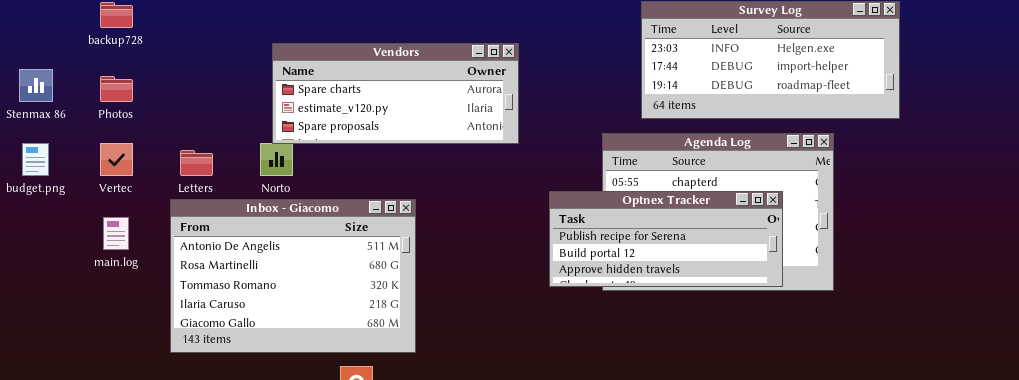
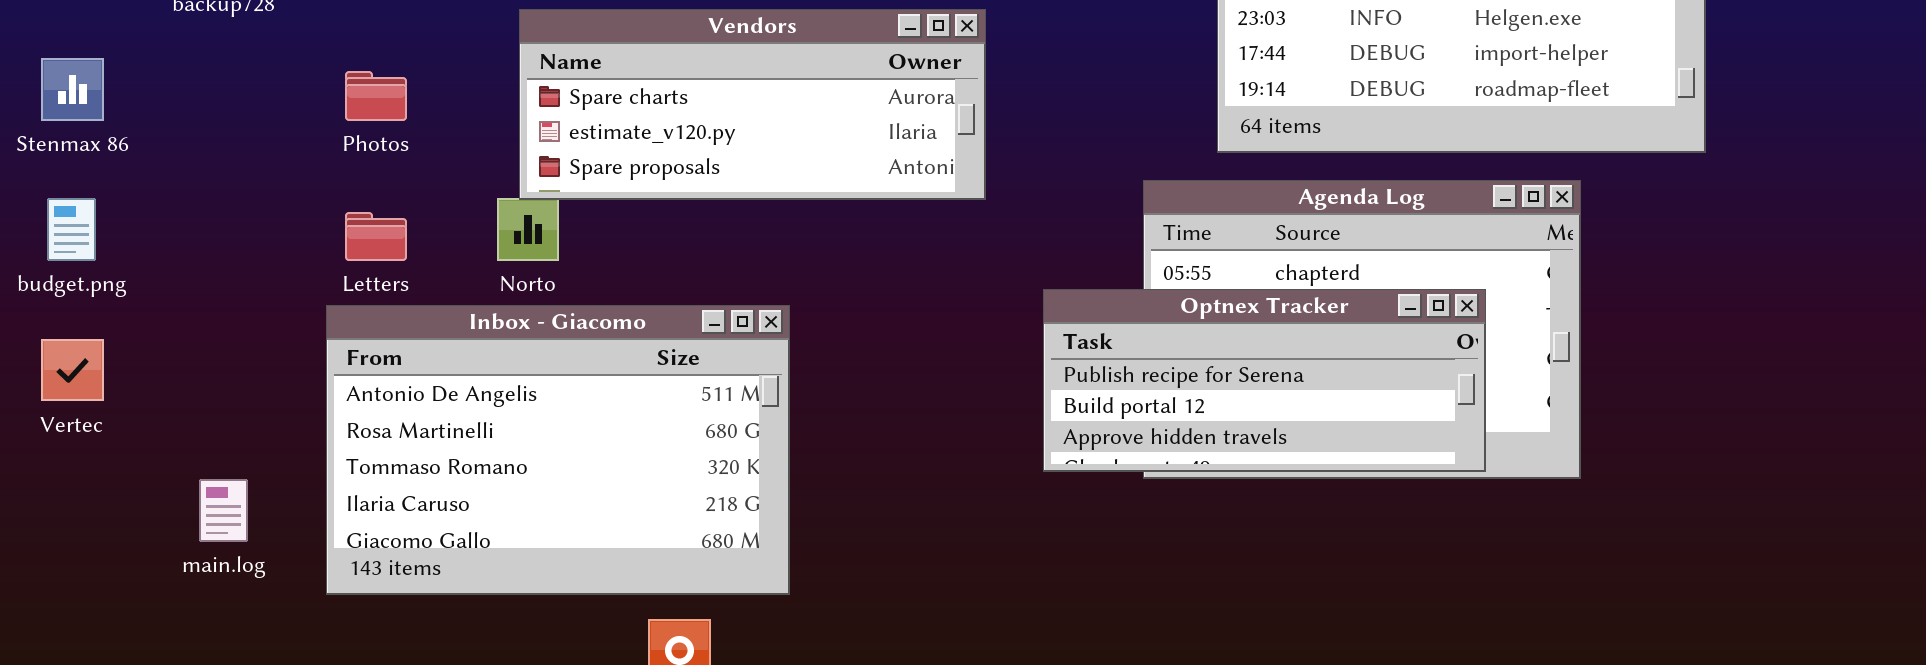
Photos: [100,76,133,102] -> [345,71,407,121], moved
Vertec: [100,143,133,176] -> [41,339,104,401], moved
main.log: [103,217,129,250] -> [199,479,248,542], moved

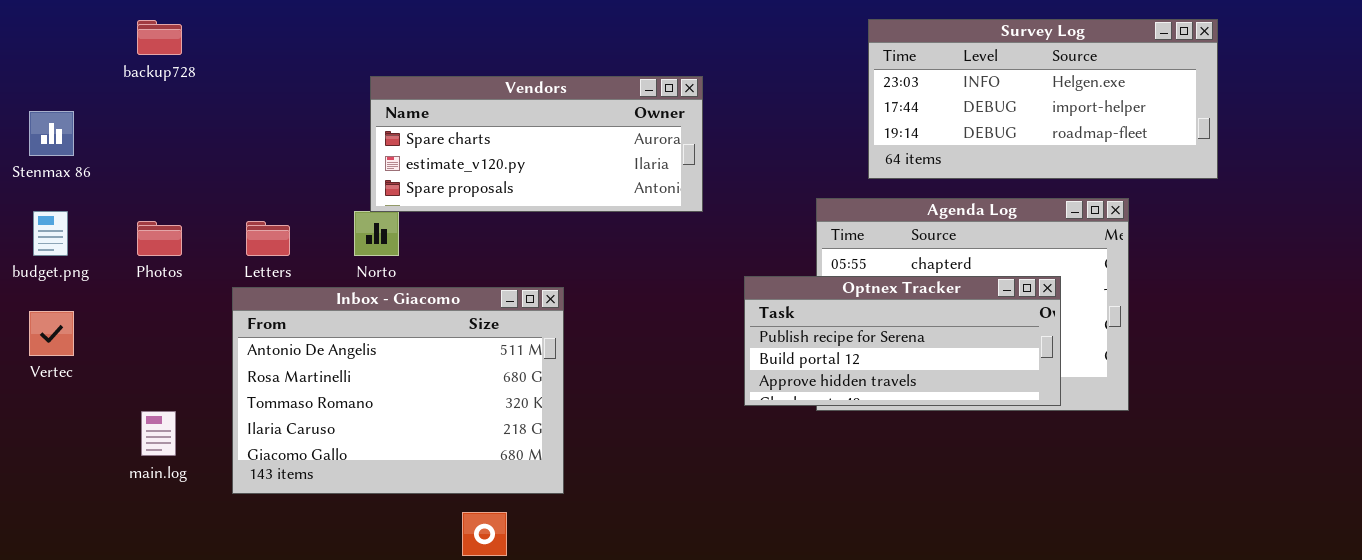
Photos: [345,71,407,121] -> [137,221,182,256], moved

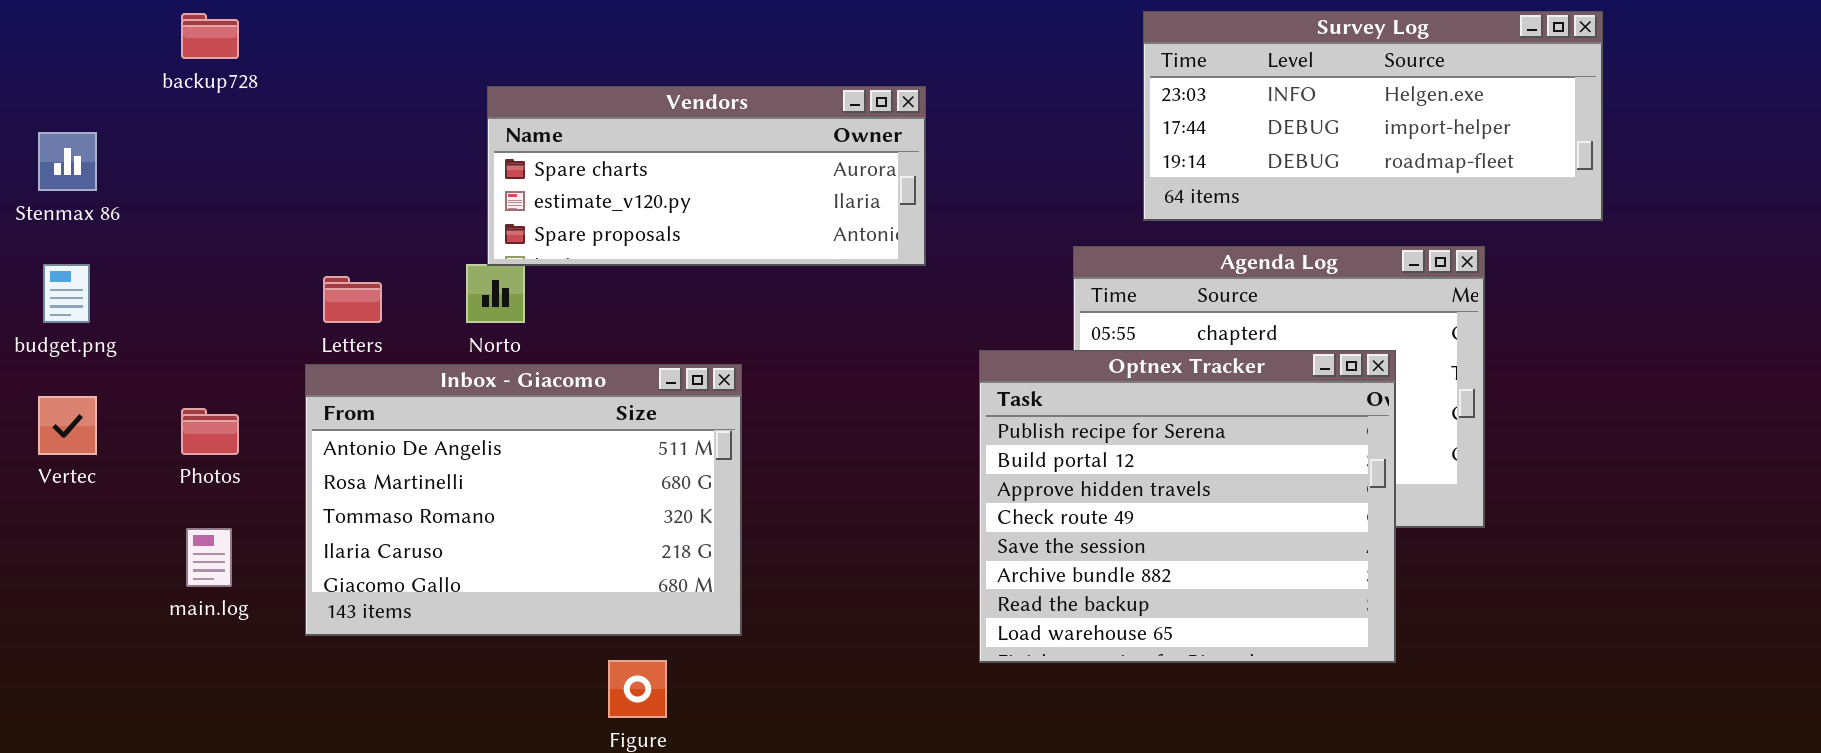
Photos: [137,221,182,256] -> [181,408,239,455], moved
Optnex Tracker: [744,276,1061,406] -> [979,350,1396,663], resized

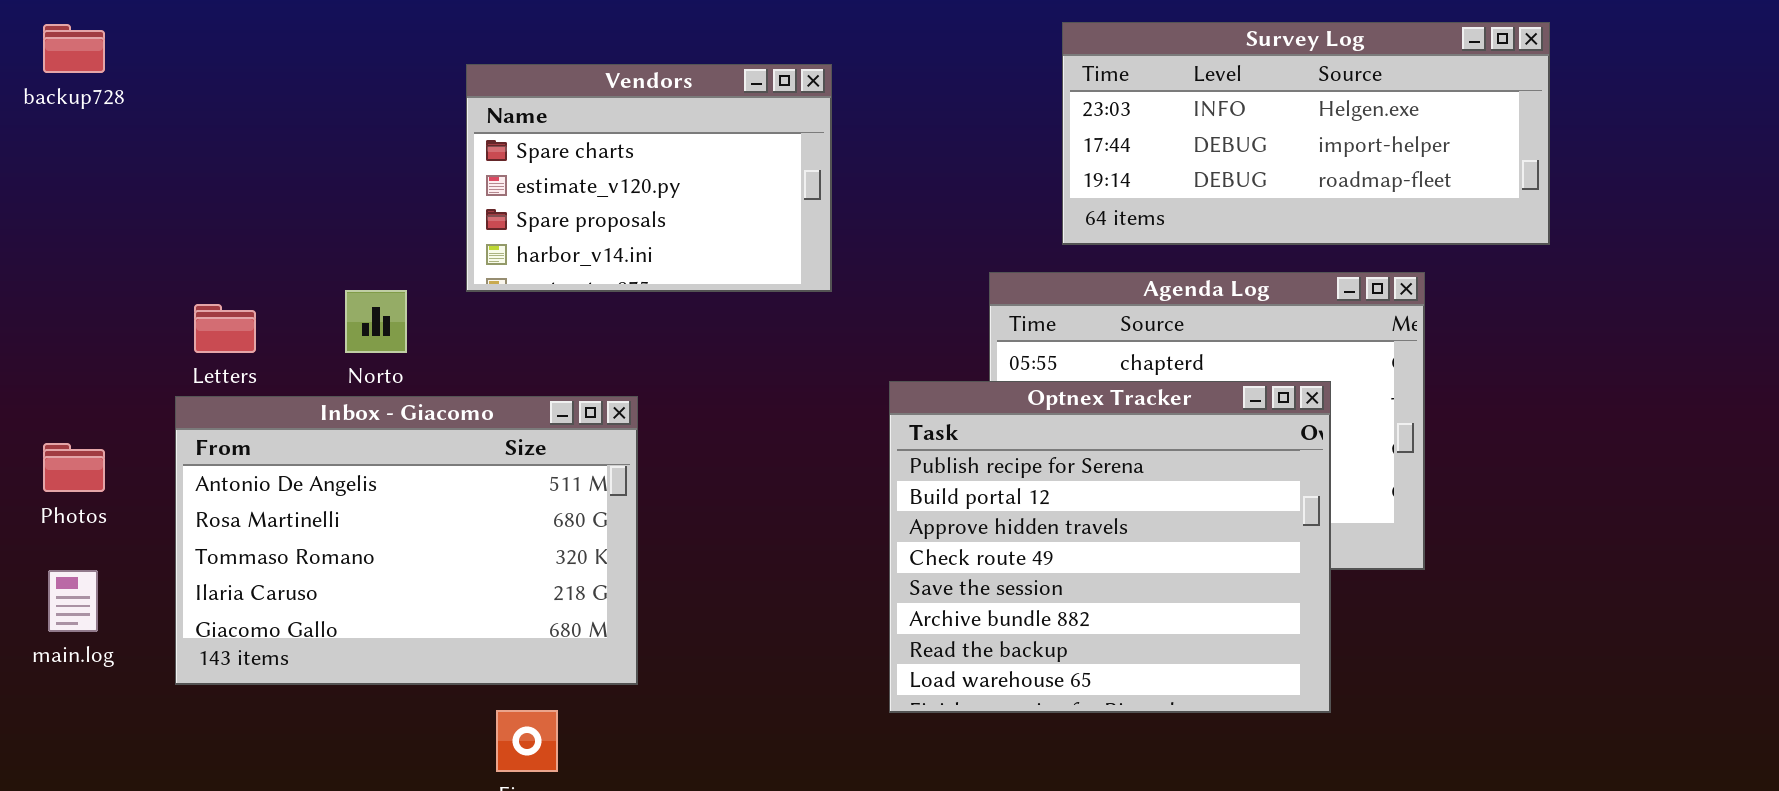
Vendors: [487,86,926,266] -> [466,64,832,292], resized

